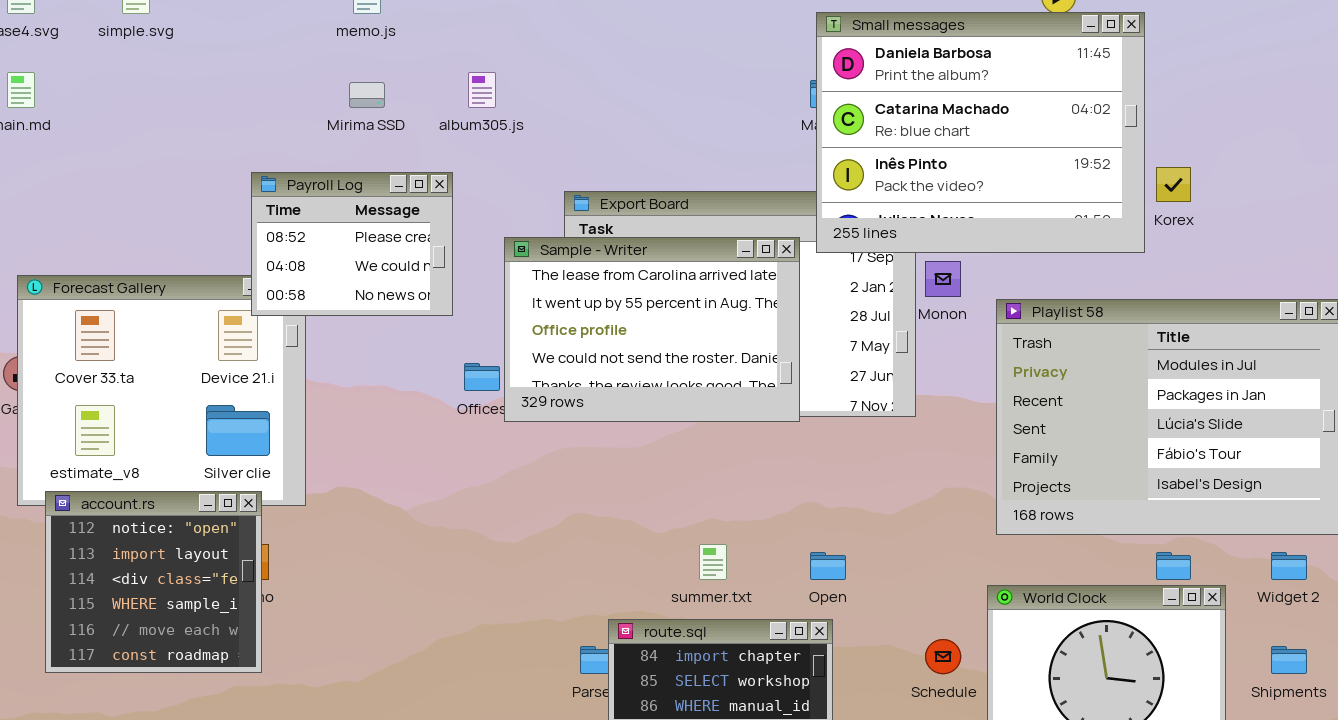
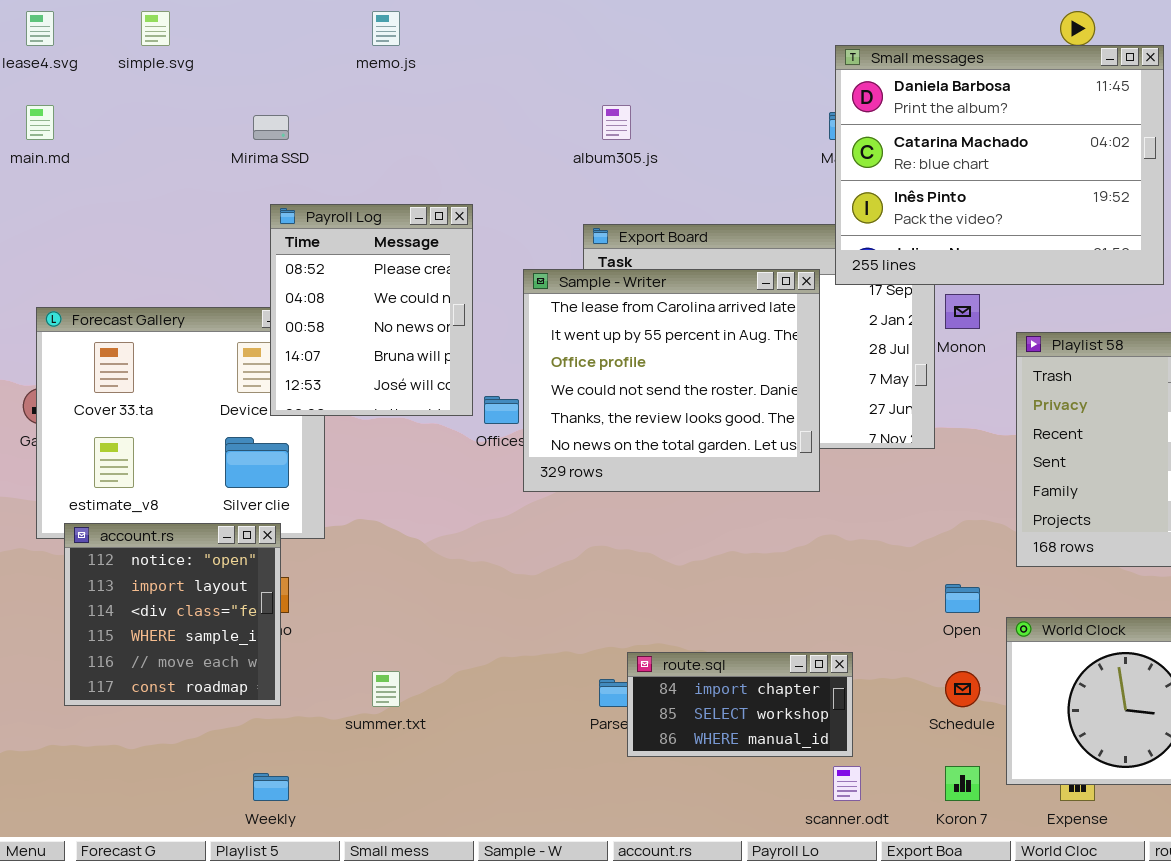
album305.js: [468,72,496,108] -> [602,105,631,140], moved
Mirima SSD: [349,82,385,108] -> [253,115,289,140], moved
Payroll Log: [251,172,453,316] -> [270,204,473,416], resized
Sample - Writer: [504,237,800,422] -> [523,269,820,492], resized
summer.txt: [699,544,727,580] -> [372,671,400,707], moved
Open: [810,552,846,580] -> [945,584,980,613], moved

